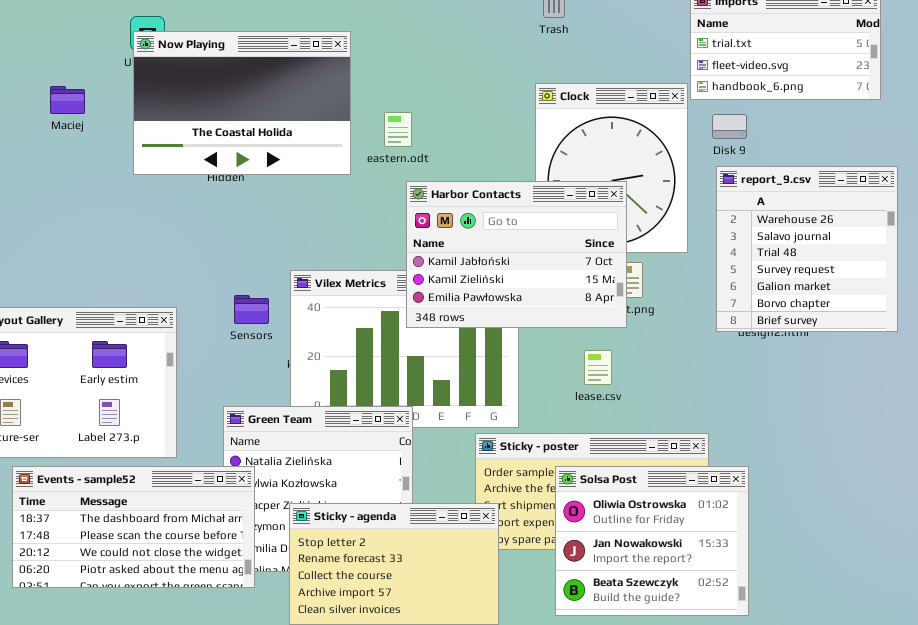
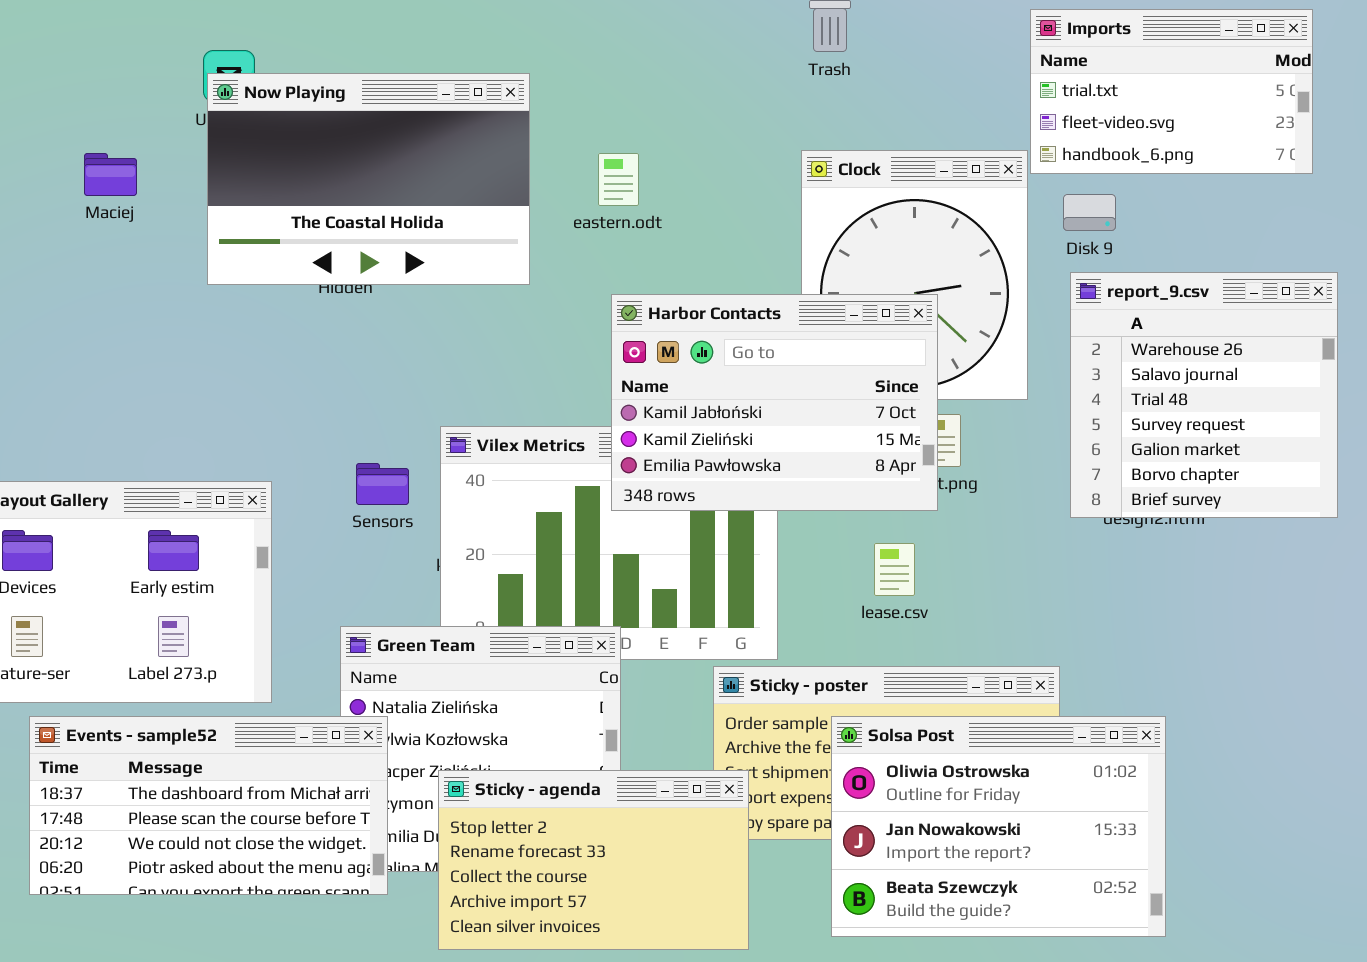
eastern.odt: [384,112,412,147] -> [598,153,639,206], moved
Solsa Post: [555,466,749,616] -> [831,716,1166,937], resized

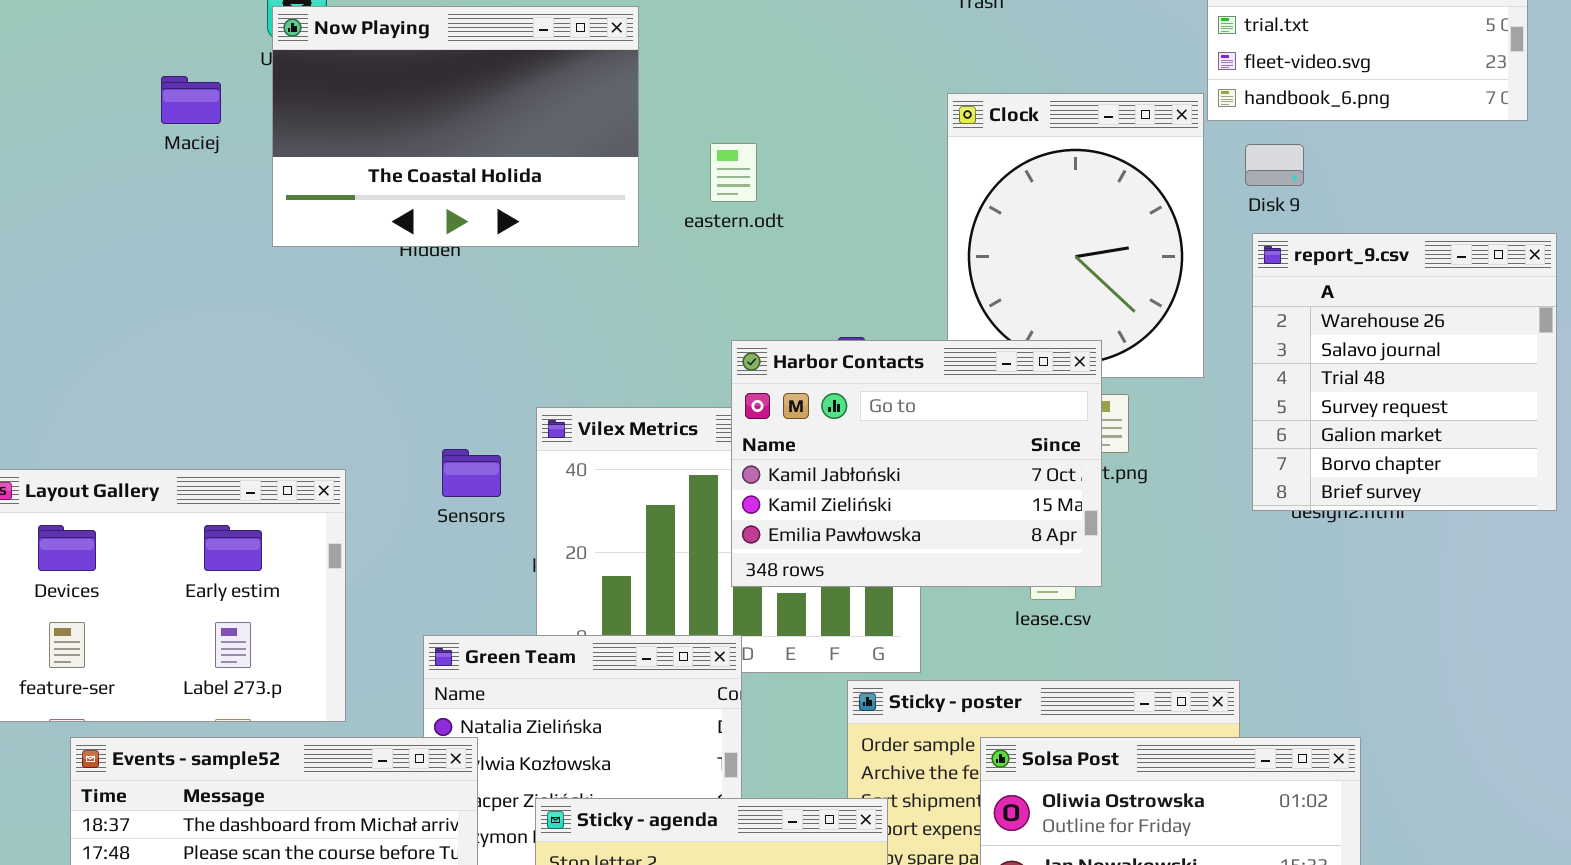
Maciej: [84,153,137,196] -> [161,76,221,124], moved
eastern.odt: [598,153,639,206] -> [710,143,757,202], moved
Harbor Contacts: [611,294,938,511] -> [731,340,1102,587], moved

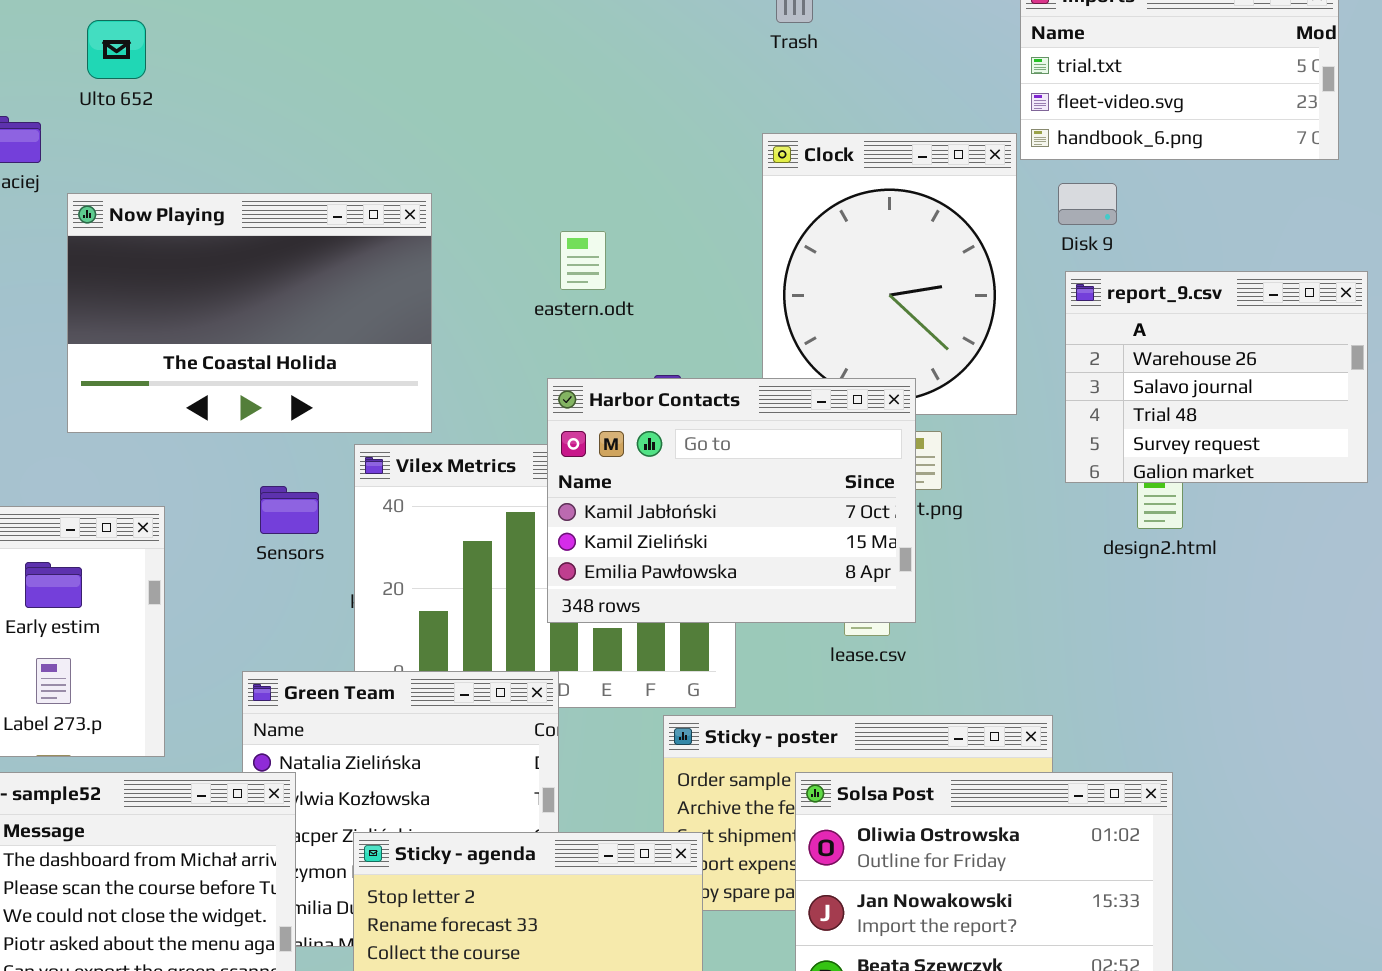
Now Playing: [272,6,639,247] -> [67,193,432,433], moved
eastern.odt: [710,143,757,202] -> [560,231,606,290], moved
report_9.csv: [1252,233,1557,511] -> [1065,271,1368,483], resized

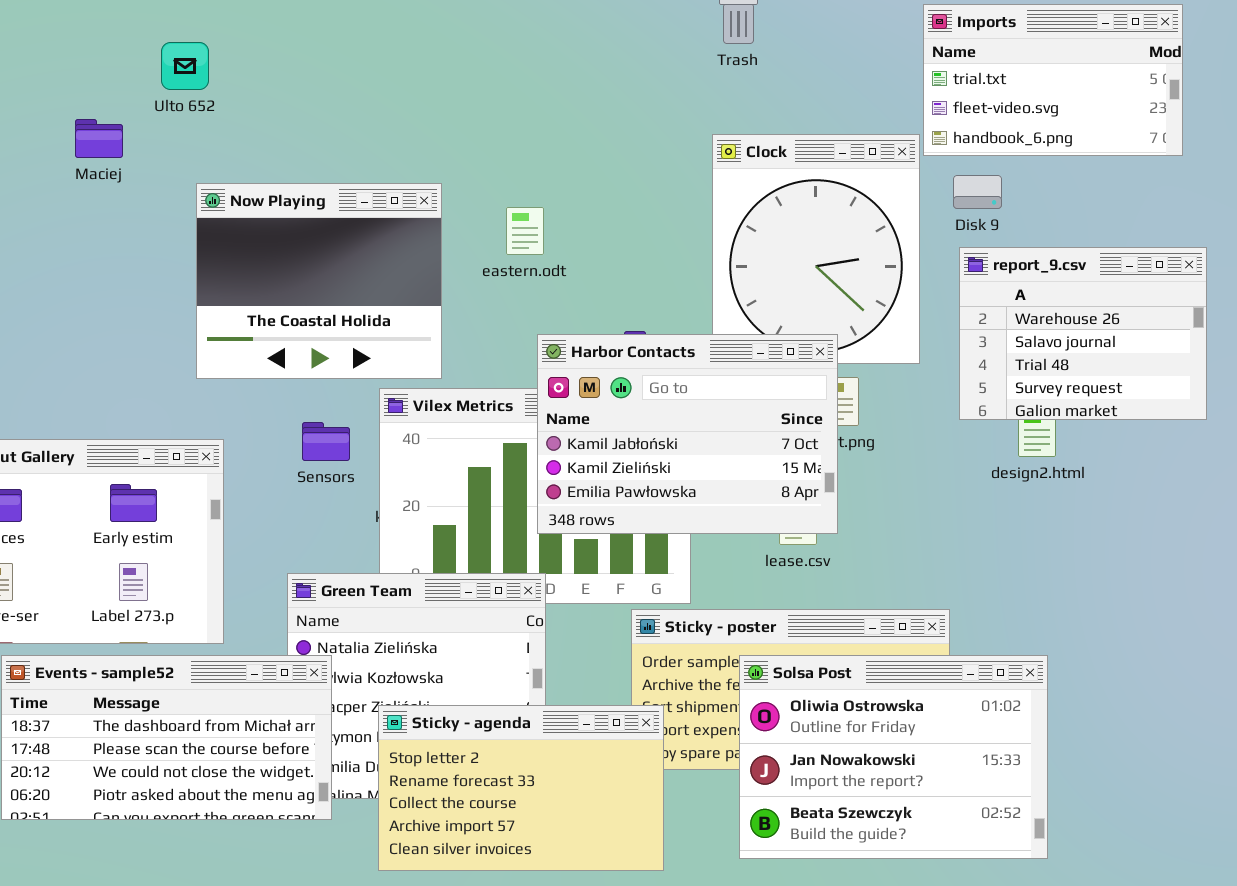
Now Playing: [67,193,432,433] -> [196,183,442,379], resized
eastern.odt: [560,231,606,290] -> [506,207,544,255], moved

